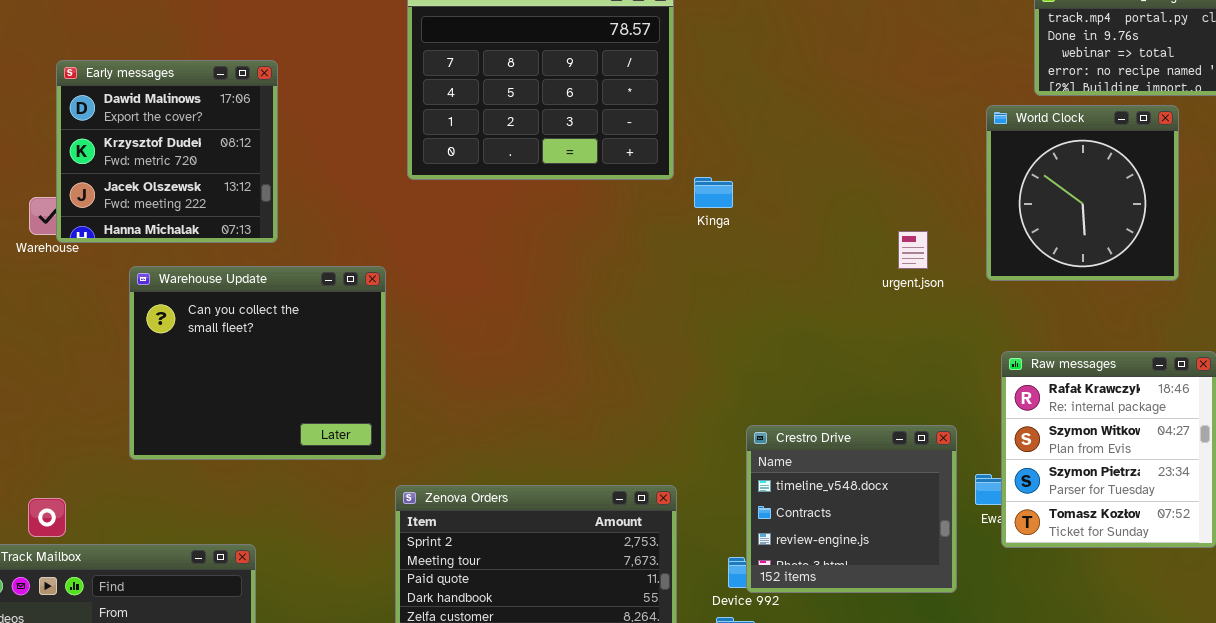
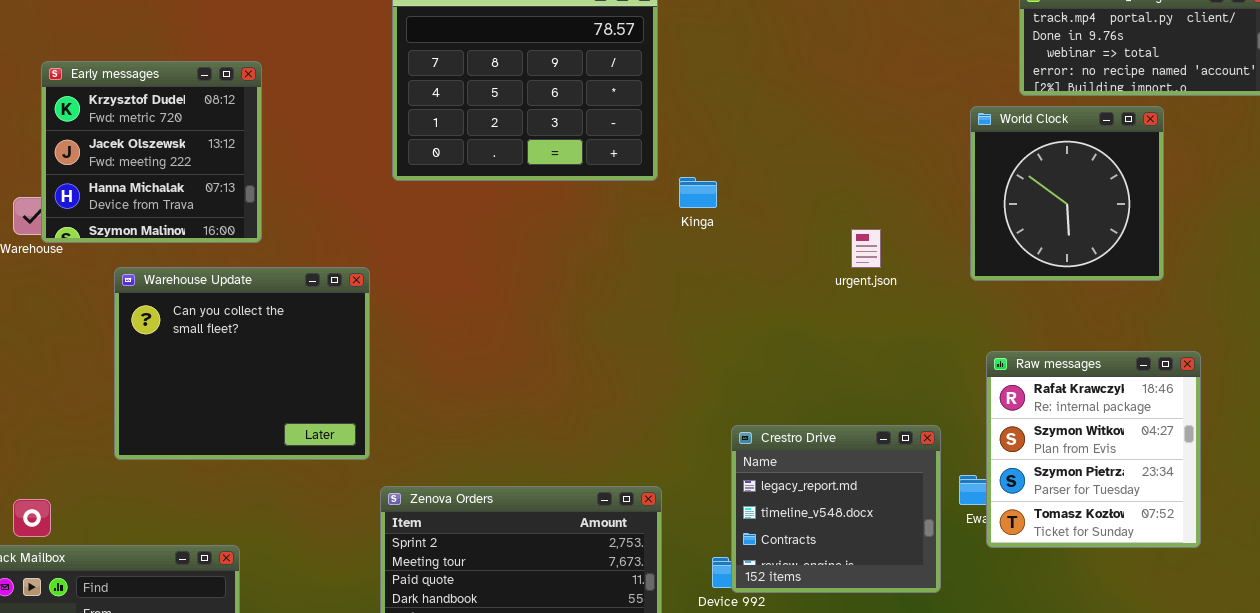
Early messages: [56,60,278,243] -> [41,61,262,243], scrolled down 1 row
urgent.json: [898,231,928,269] -> [851,229,881,268], moved
Crestro Drive: [746,425,957,593] -> [731,425,941,593], scrolled up 1 row

